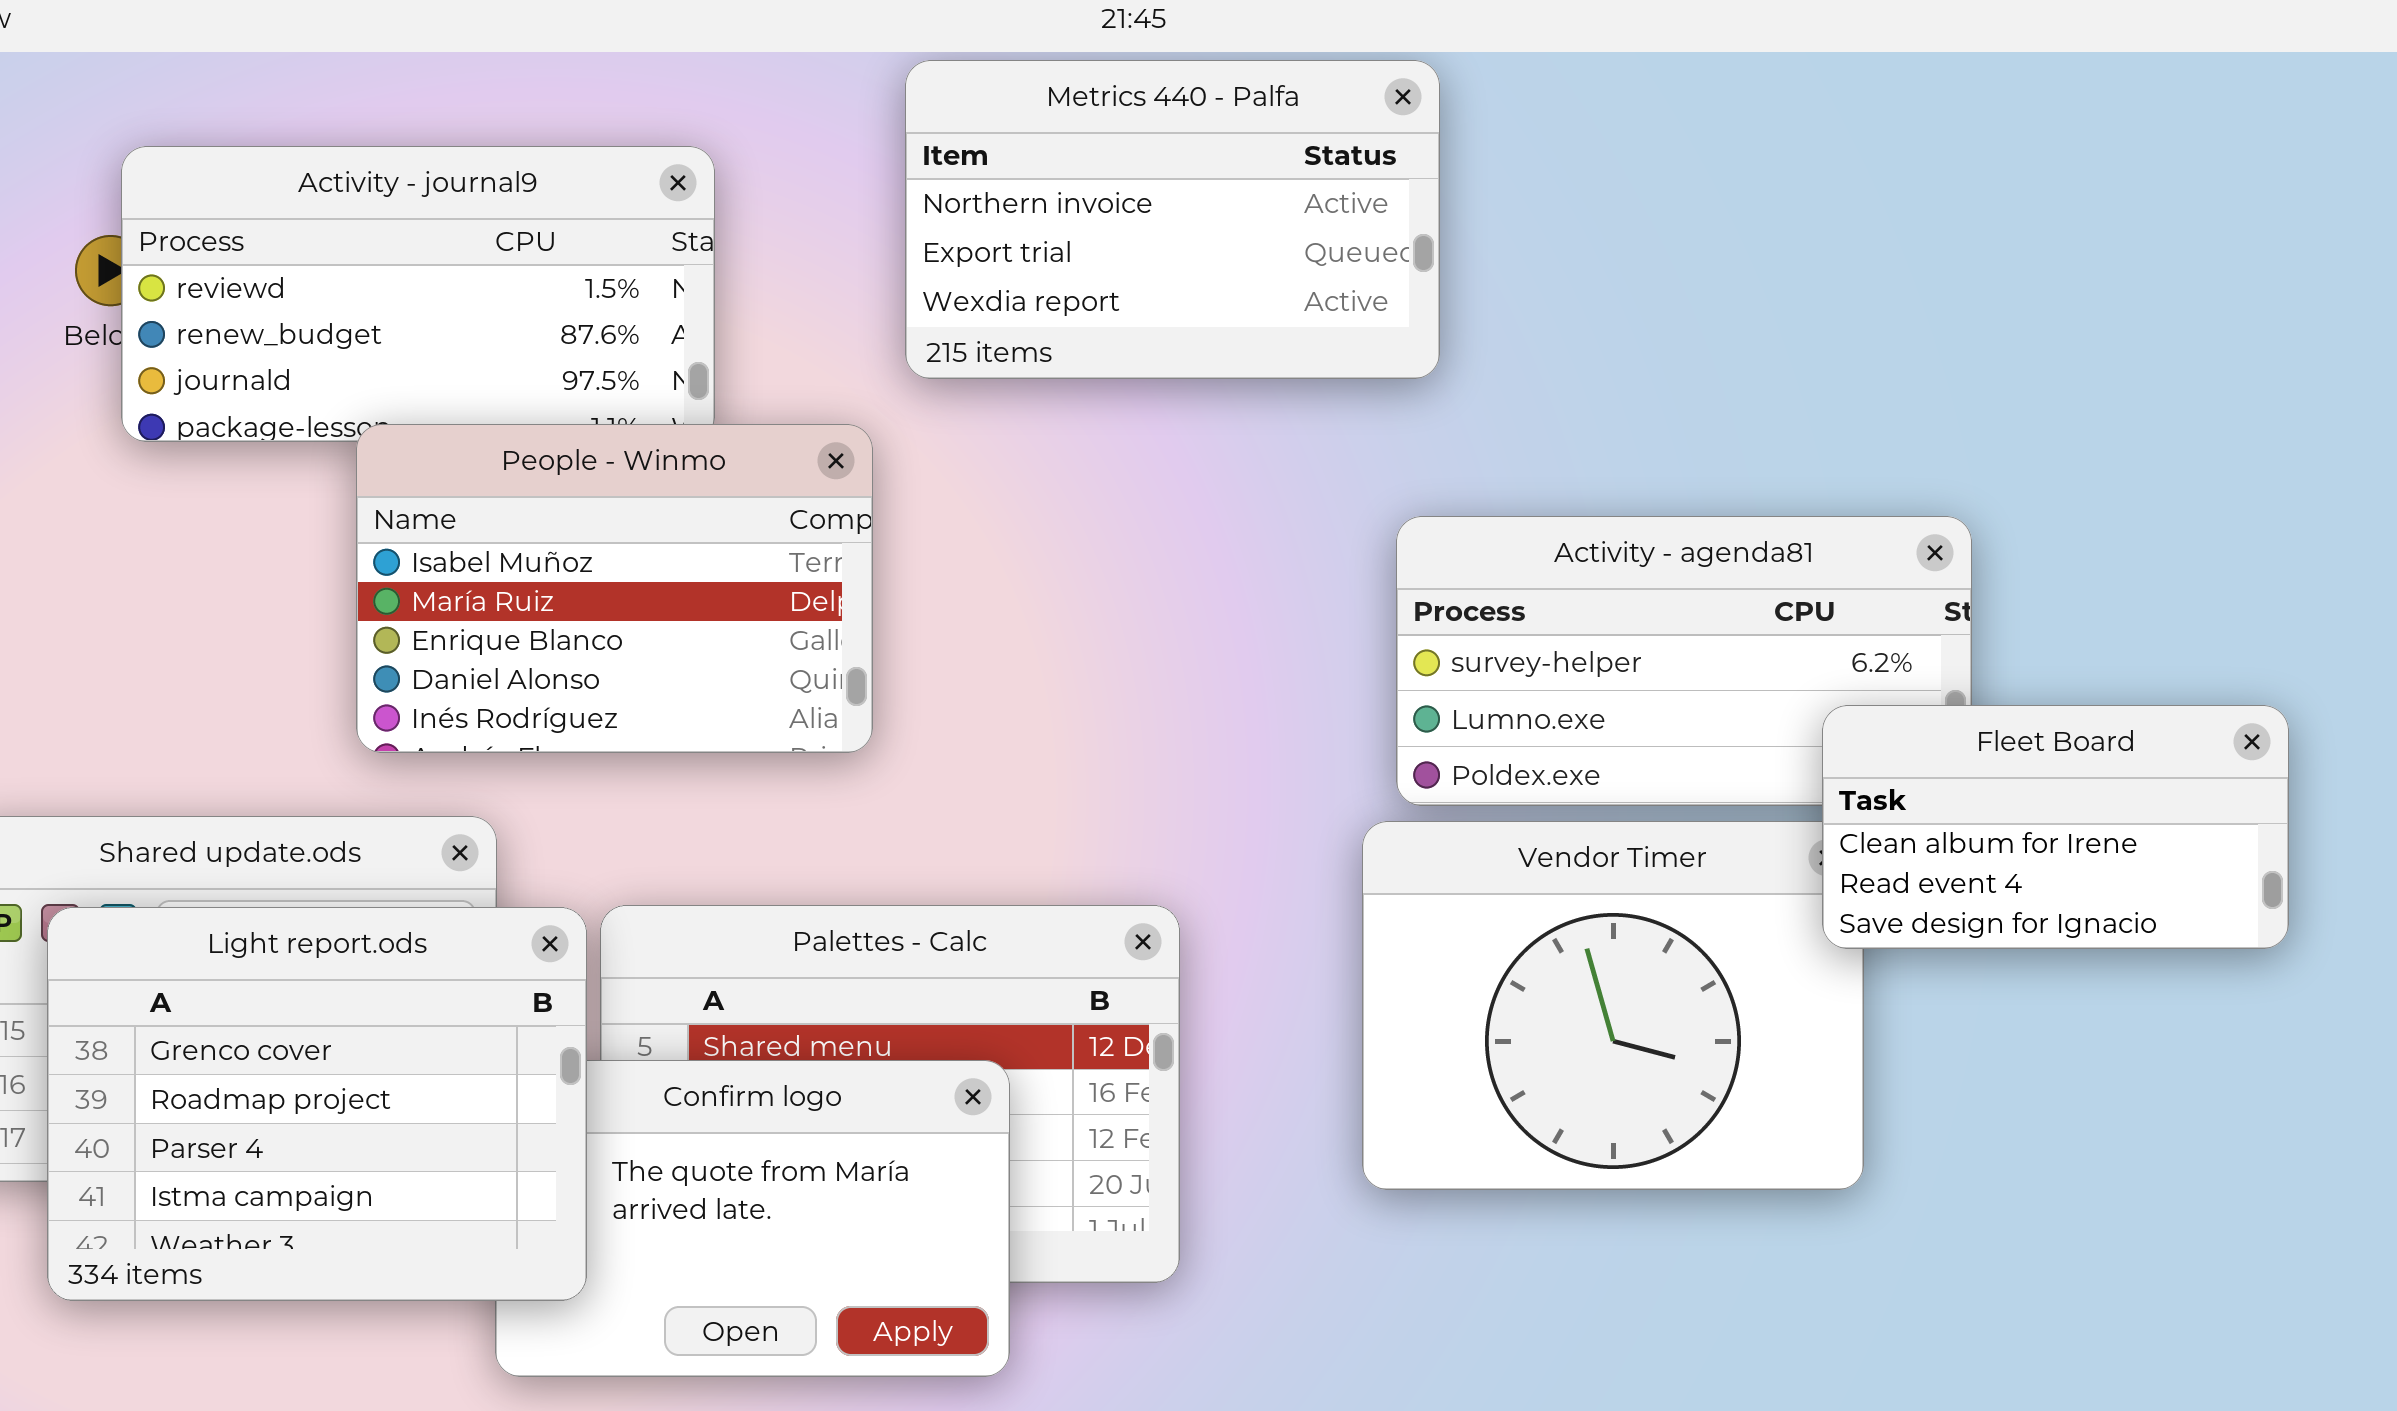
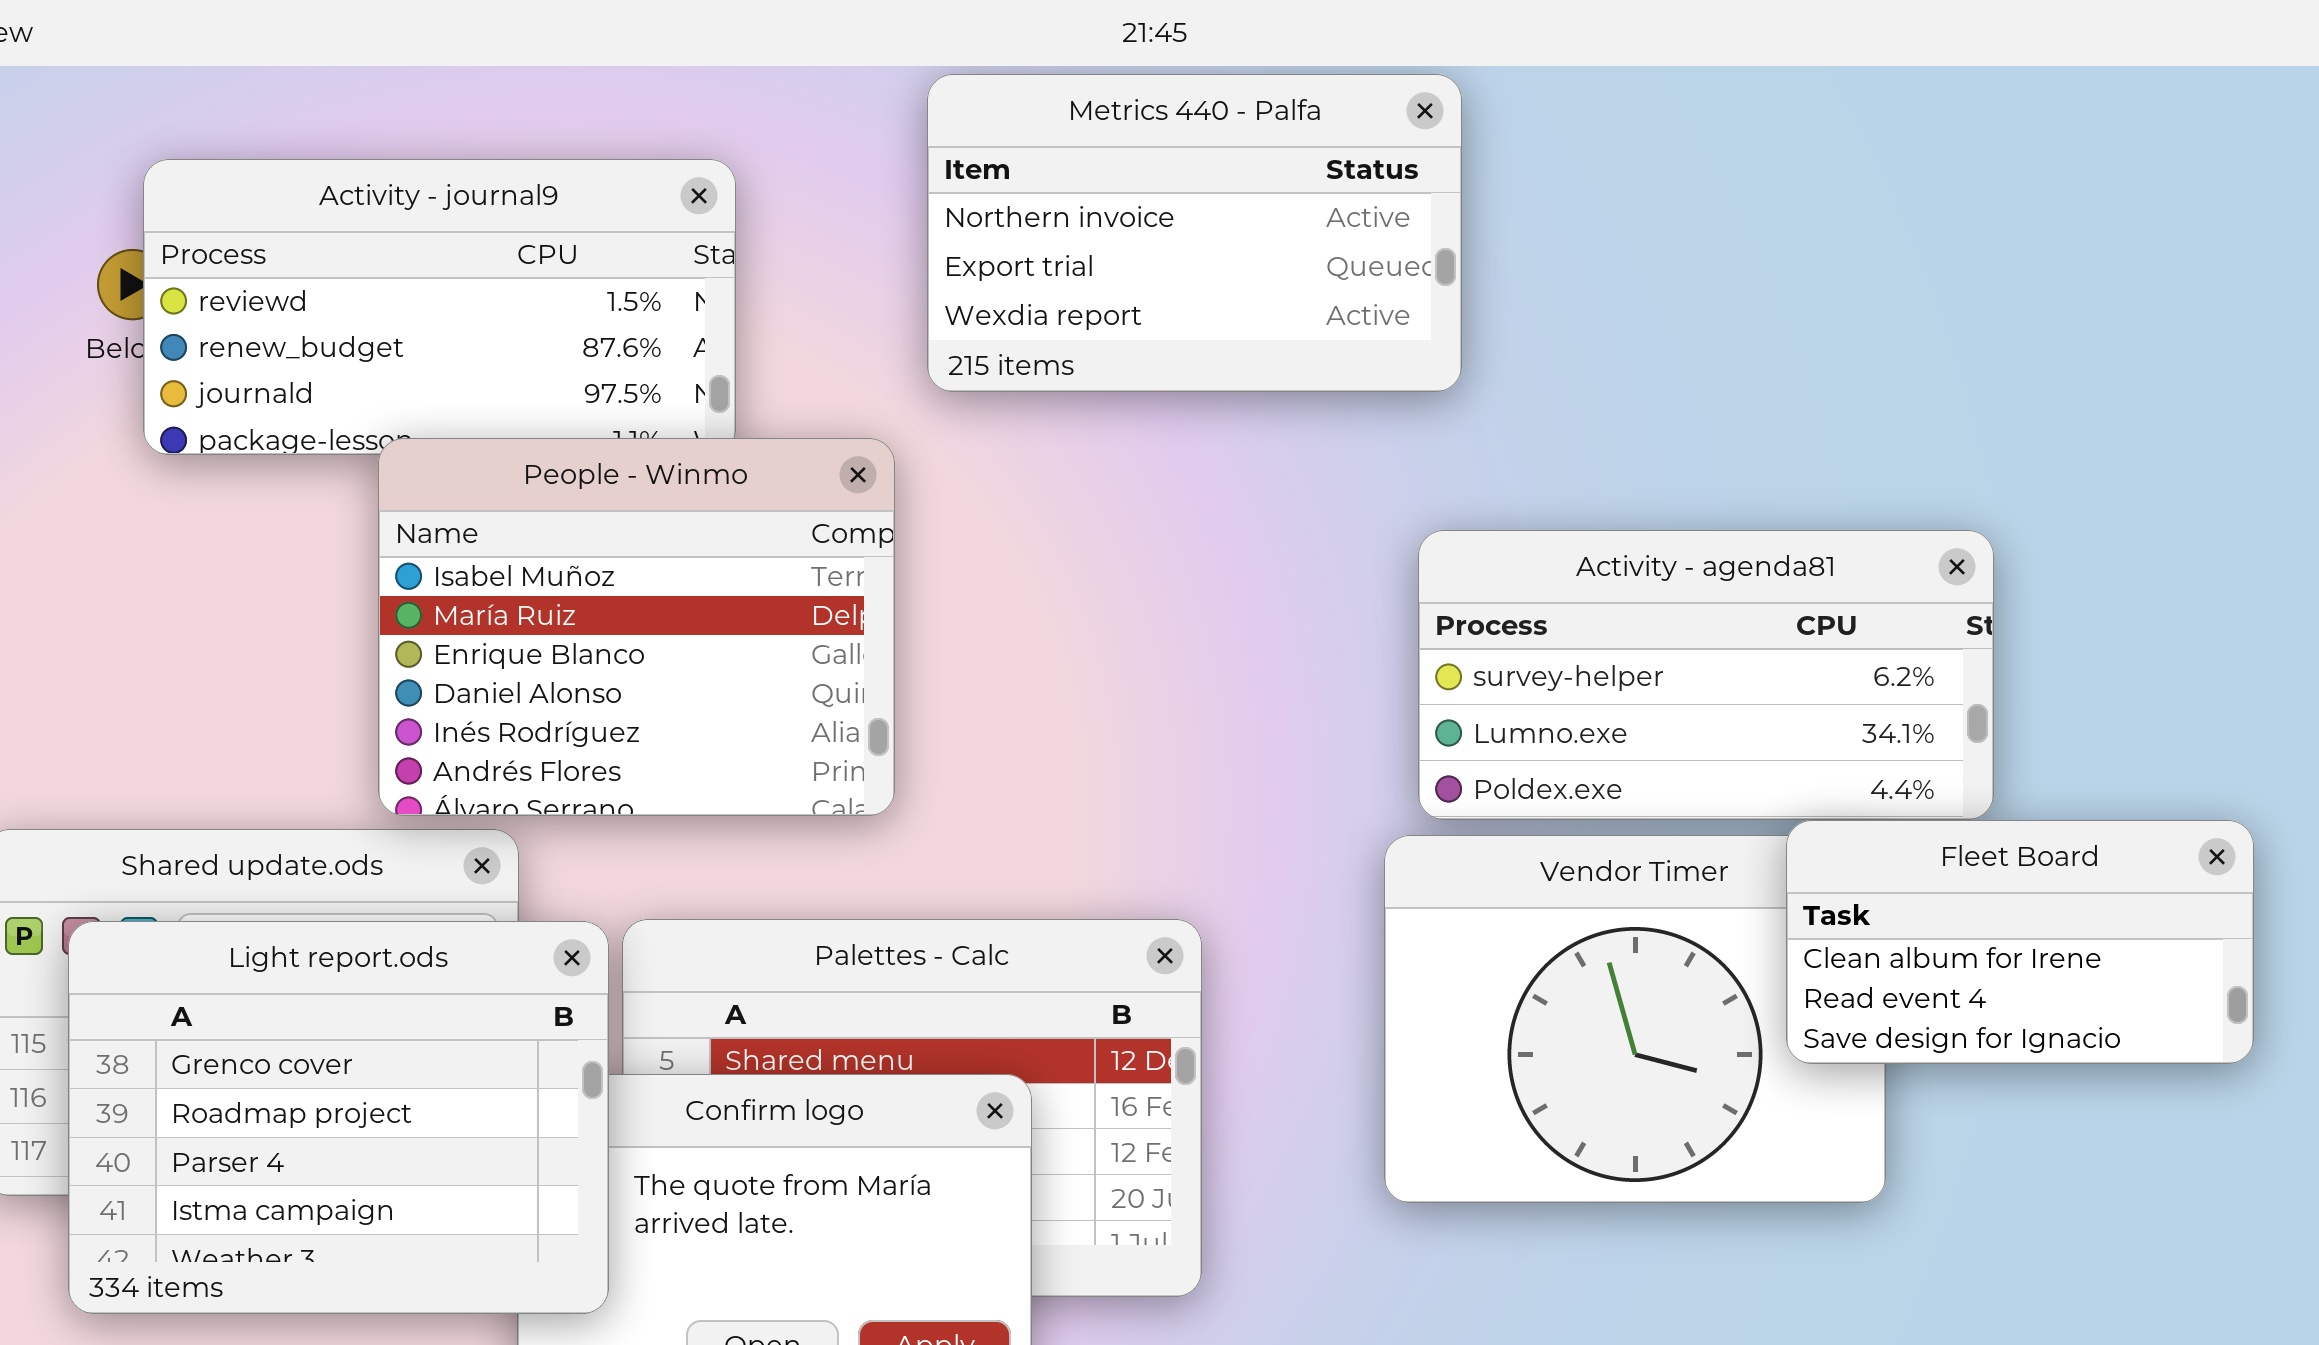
People - Winmo: [356,424,873,753] -> [378,438,895,816], resized
Fleet Board: [1822,705,2289,949] -> [1786,820,2254,1064], moved

